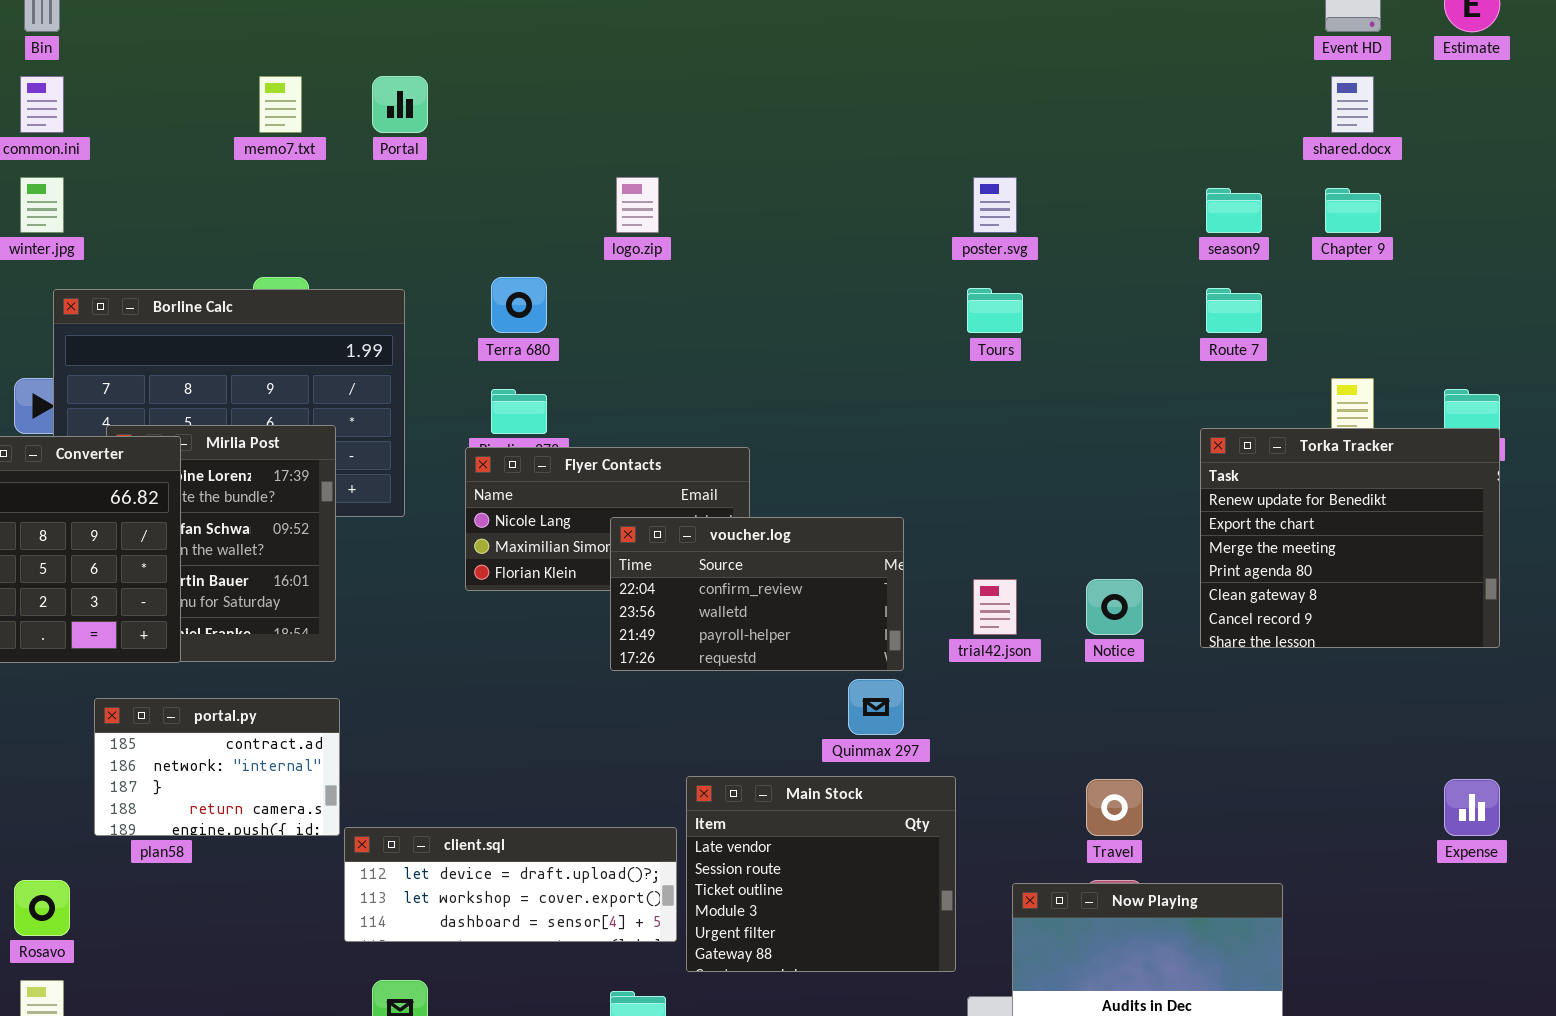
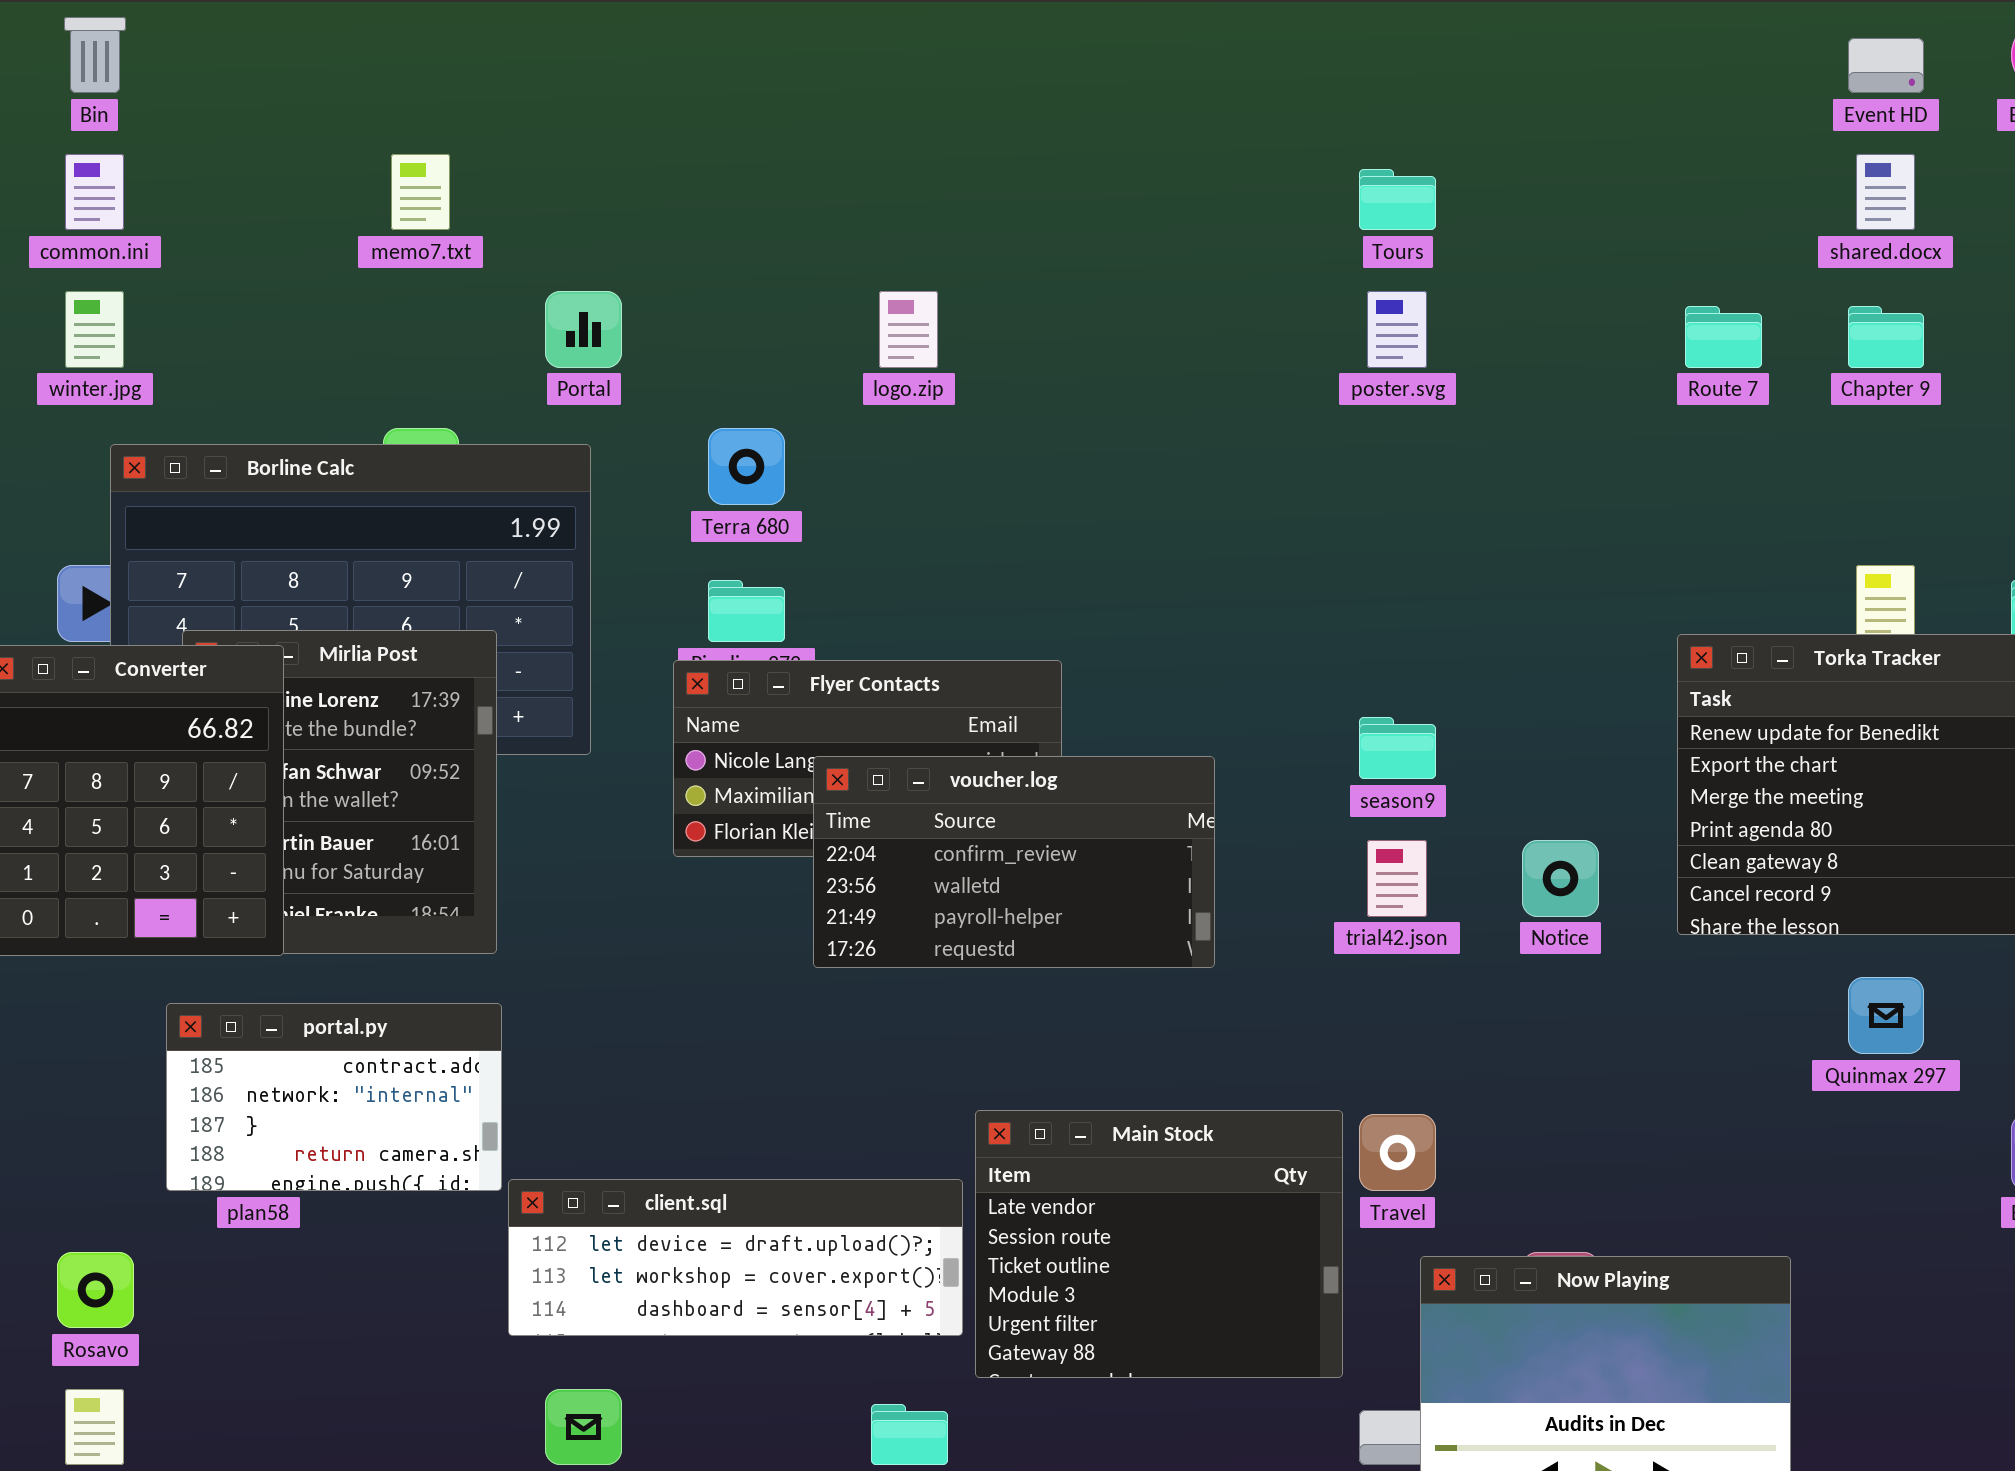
Portal: [372,76,428,133] -> [545,291,622,368], moved
season9: [1206,188,1262,233] -> [1359,717,1436,779], moved
Tours: [967,288,1023,333] -> [1359,169,1436,230], moved
Route 7: [1206,288,1262,333] -> [1685,306,1762,368], moved
voucher.log: [610,517,904,671] -> [813,756,1215,968], moved
Quinmax 297: [848,679,904,735] -> [1848,977,1924,1054], moved
Travel: [1086,779,1143,836] -> [1359,1114,1436,1191], moved

